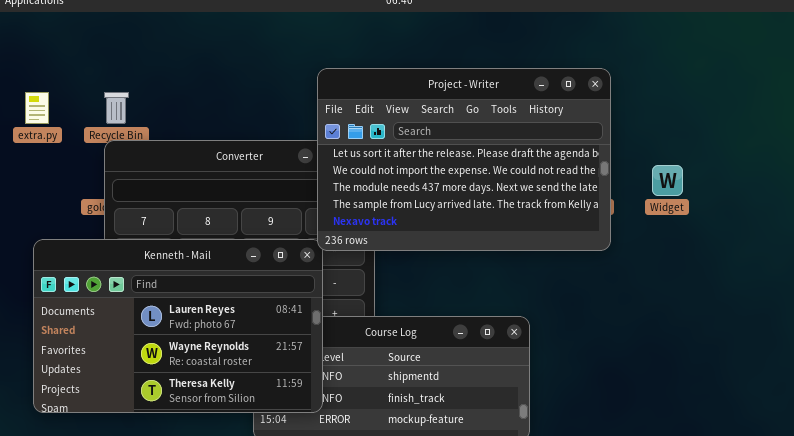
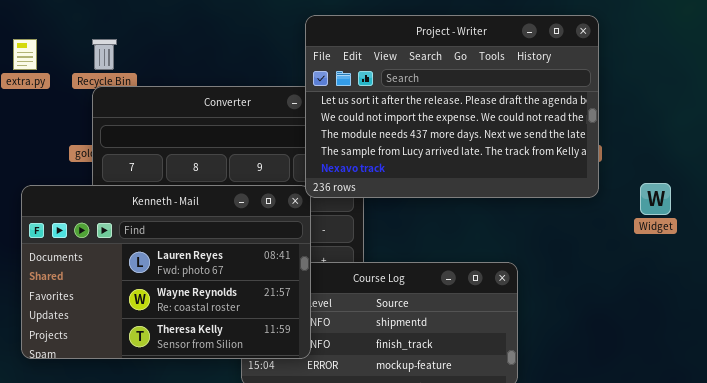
Widget: [652,165,683,196] -> [640,183,671,215], moved

